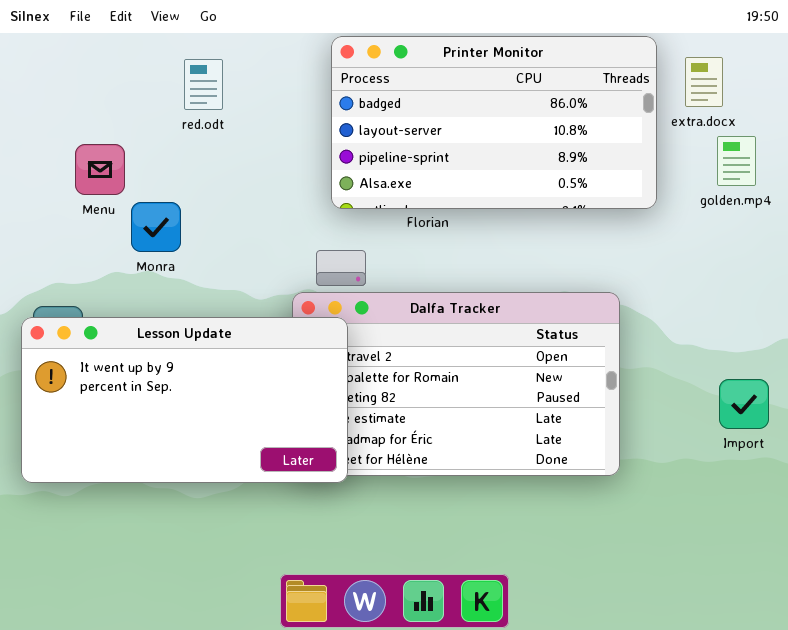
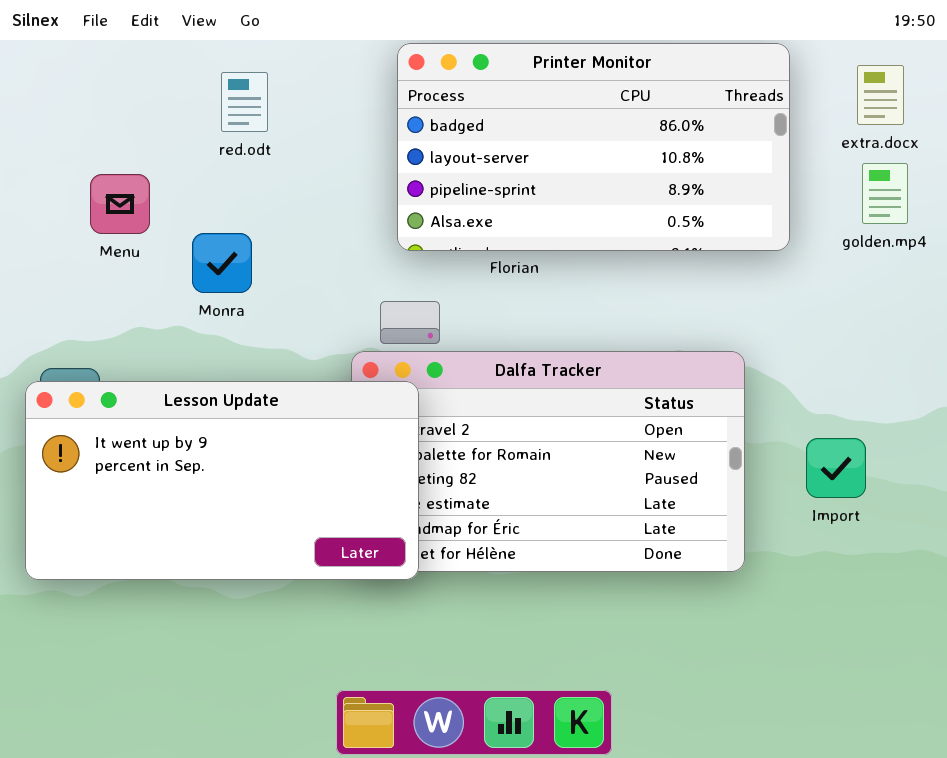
extra.docx: [685,57,723,107] -> [857,65,904,125], moved
Monra: [131,202,181,252] -> [192,233,252,293], moved
Import: [719,379,769,429] -> [806,438,866,498], moved

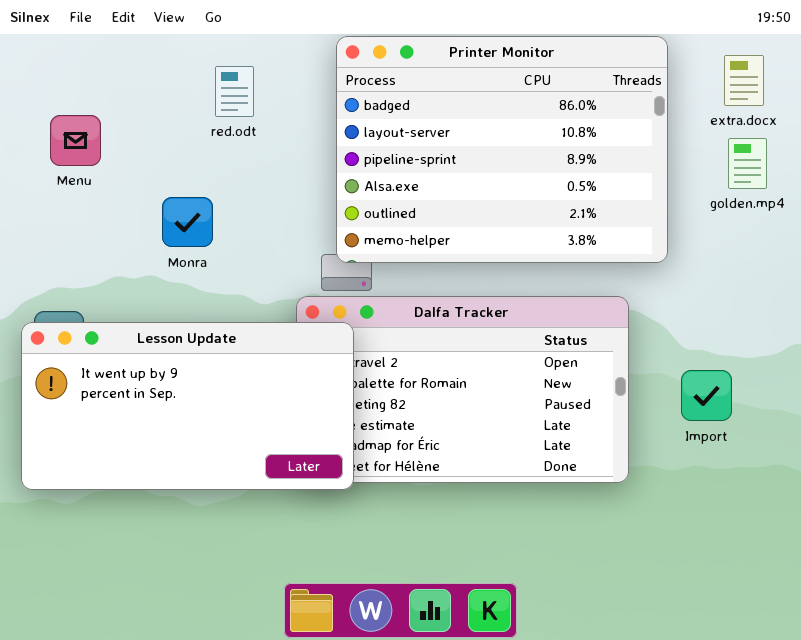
Printer Monitor: [397,43,790,251] -> [336,36,668,263], resized
red.odt: [221,72,268,132] -> [215,66,254,117], moved
Menu: [90,174,150,234] -> [50,115,101,166], moved

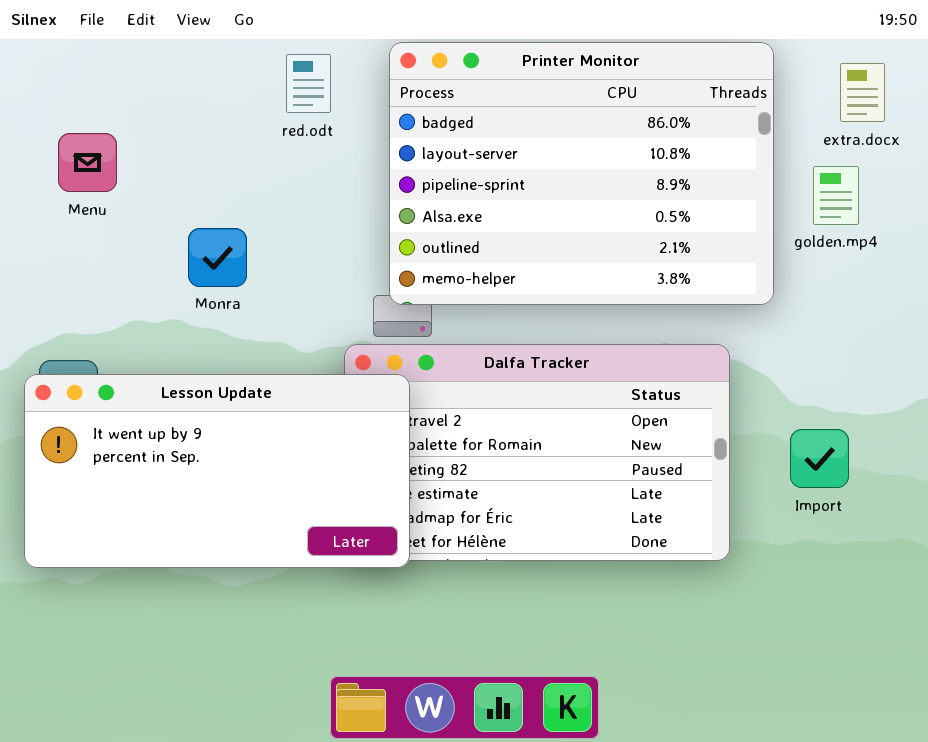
red.odt: [215,66,254,117] -> [286,54,331,113], moved
golden.mp4: [728,138,767,189] -> [813,166,859,225], moved

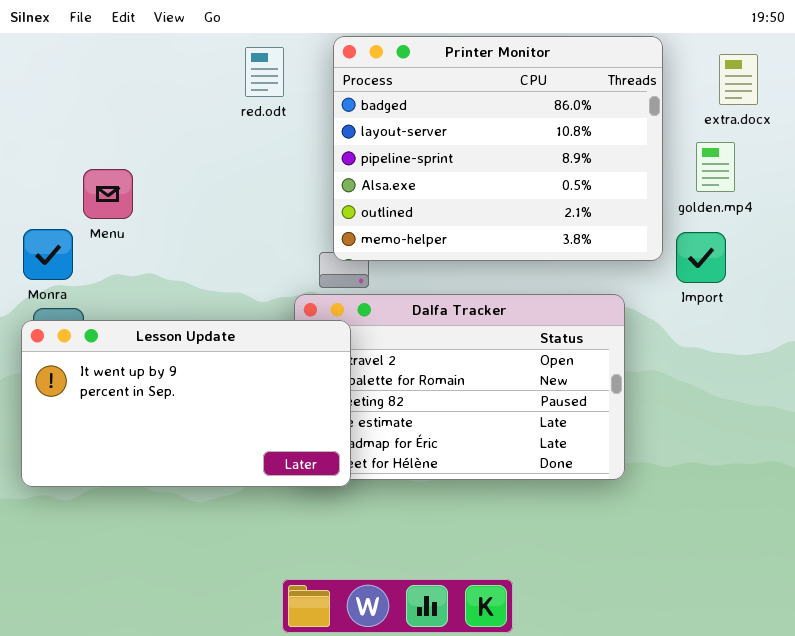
Menu: [58,133,117,192] -> [83,169,133,219], moved
Monra: [188,228,247,287] -> [23,229,73,280], moved
Import: [790,429,849,488] -> [676,232,726,283], moved

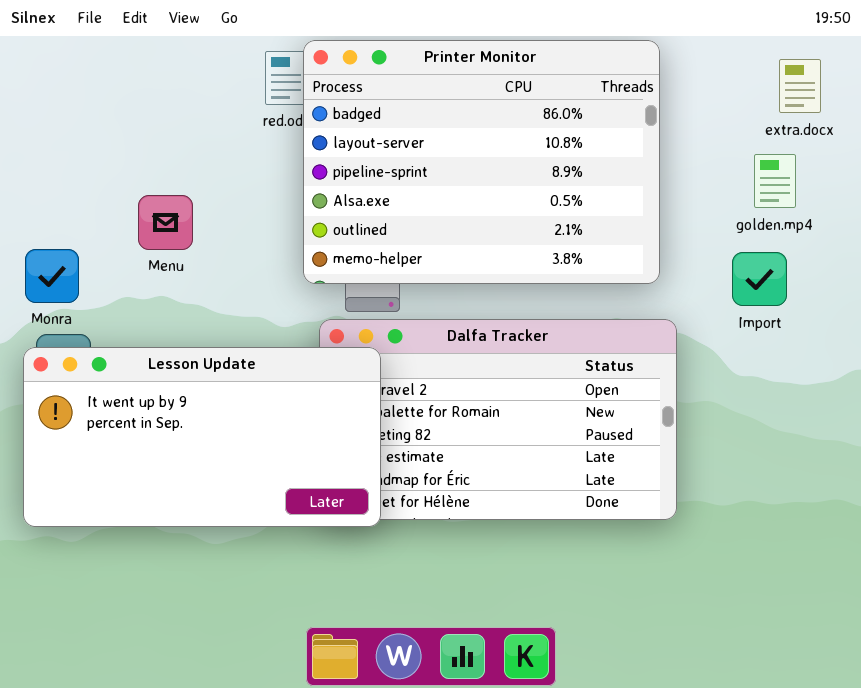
Printer Monitor: [333,36,663,261] -> [303,40,660,284], moved
Menu: [83,169,133,219] -> [138,195,193,250], moved

